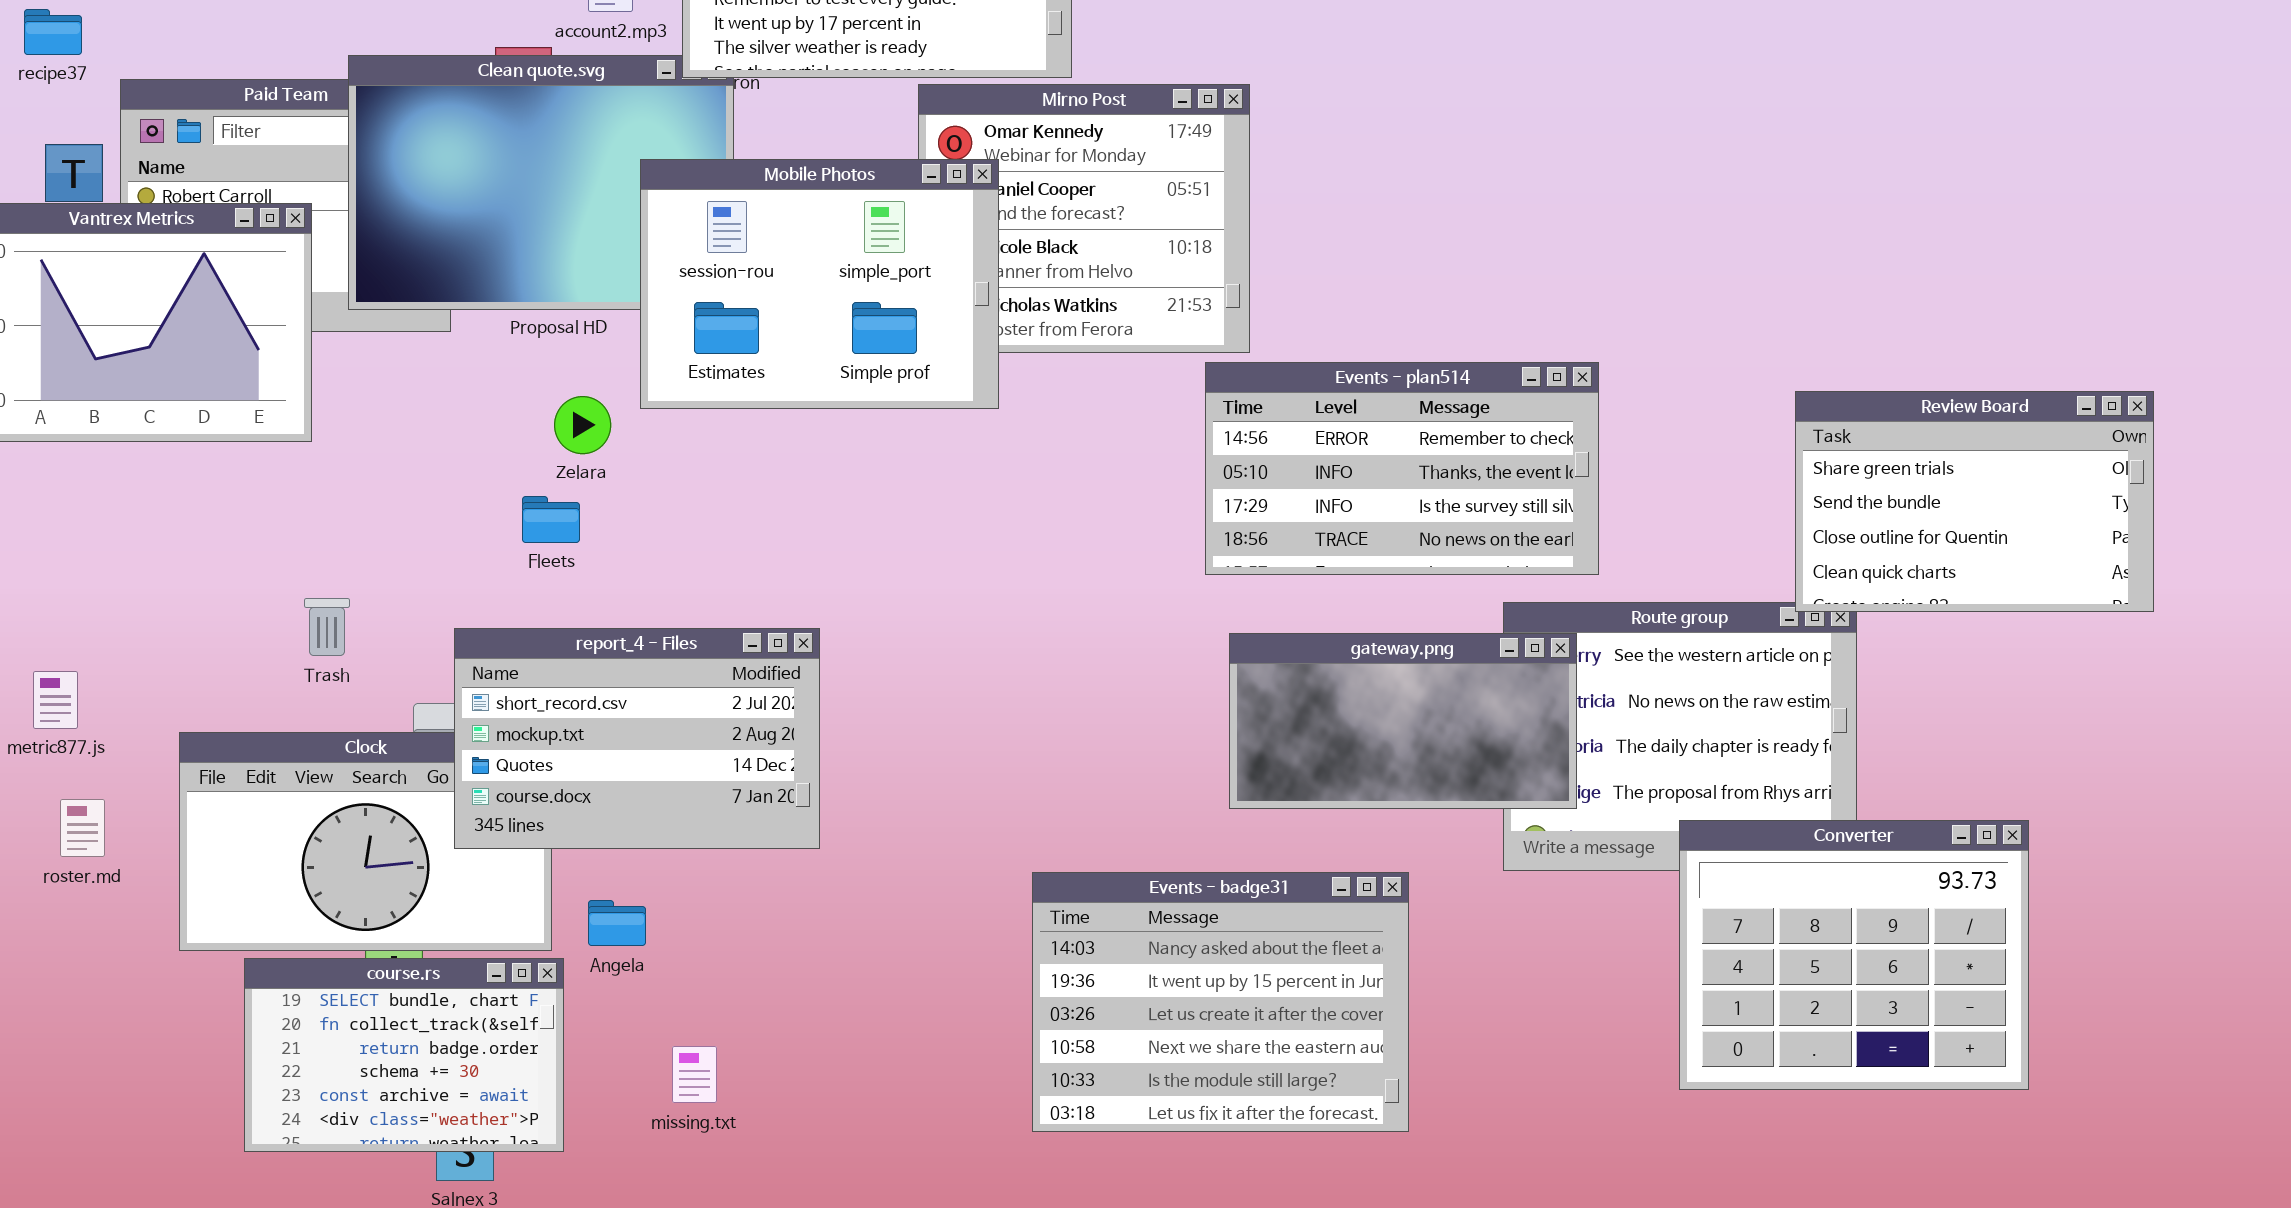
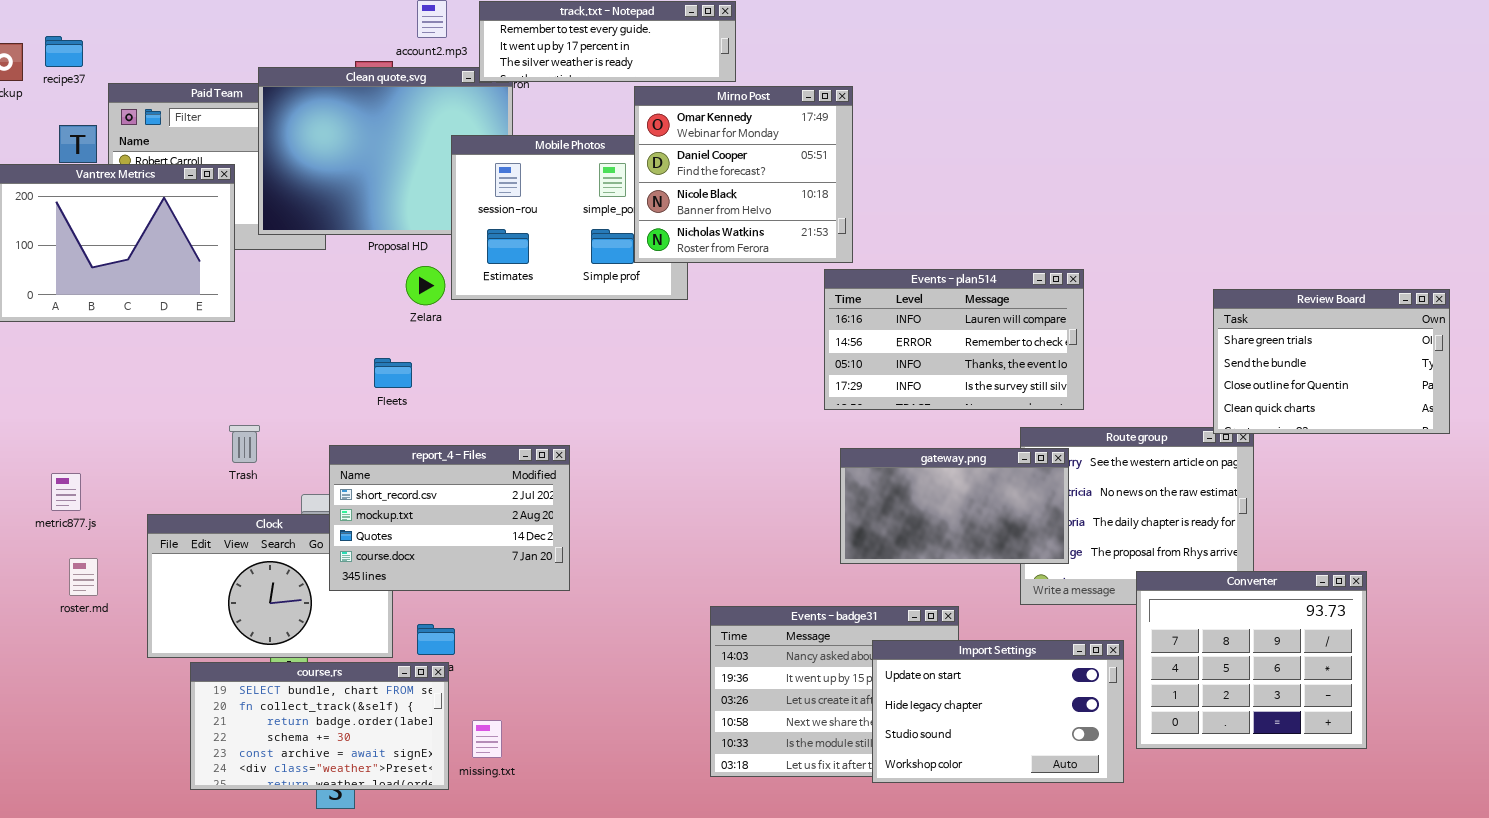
Mirno Post: [918,84,1250,353] -> [634,86,853,263], raised
Events - plan514: [1205,362,1599,575] -> [824,269,1084,410], scrolled up 1 row
Zelara: [554,396,611,454] -> [406,266,445,305], moved
Import Settings: none -> [872,640,1124,783], opened
course.rs: [244,958,564,1152] -> [190,662,449,790], resized

